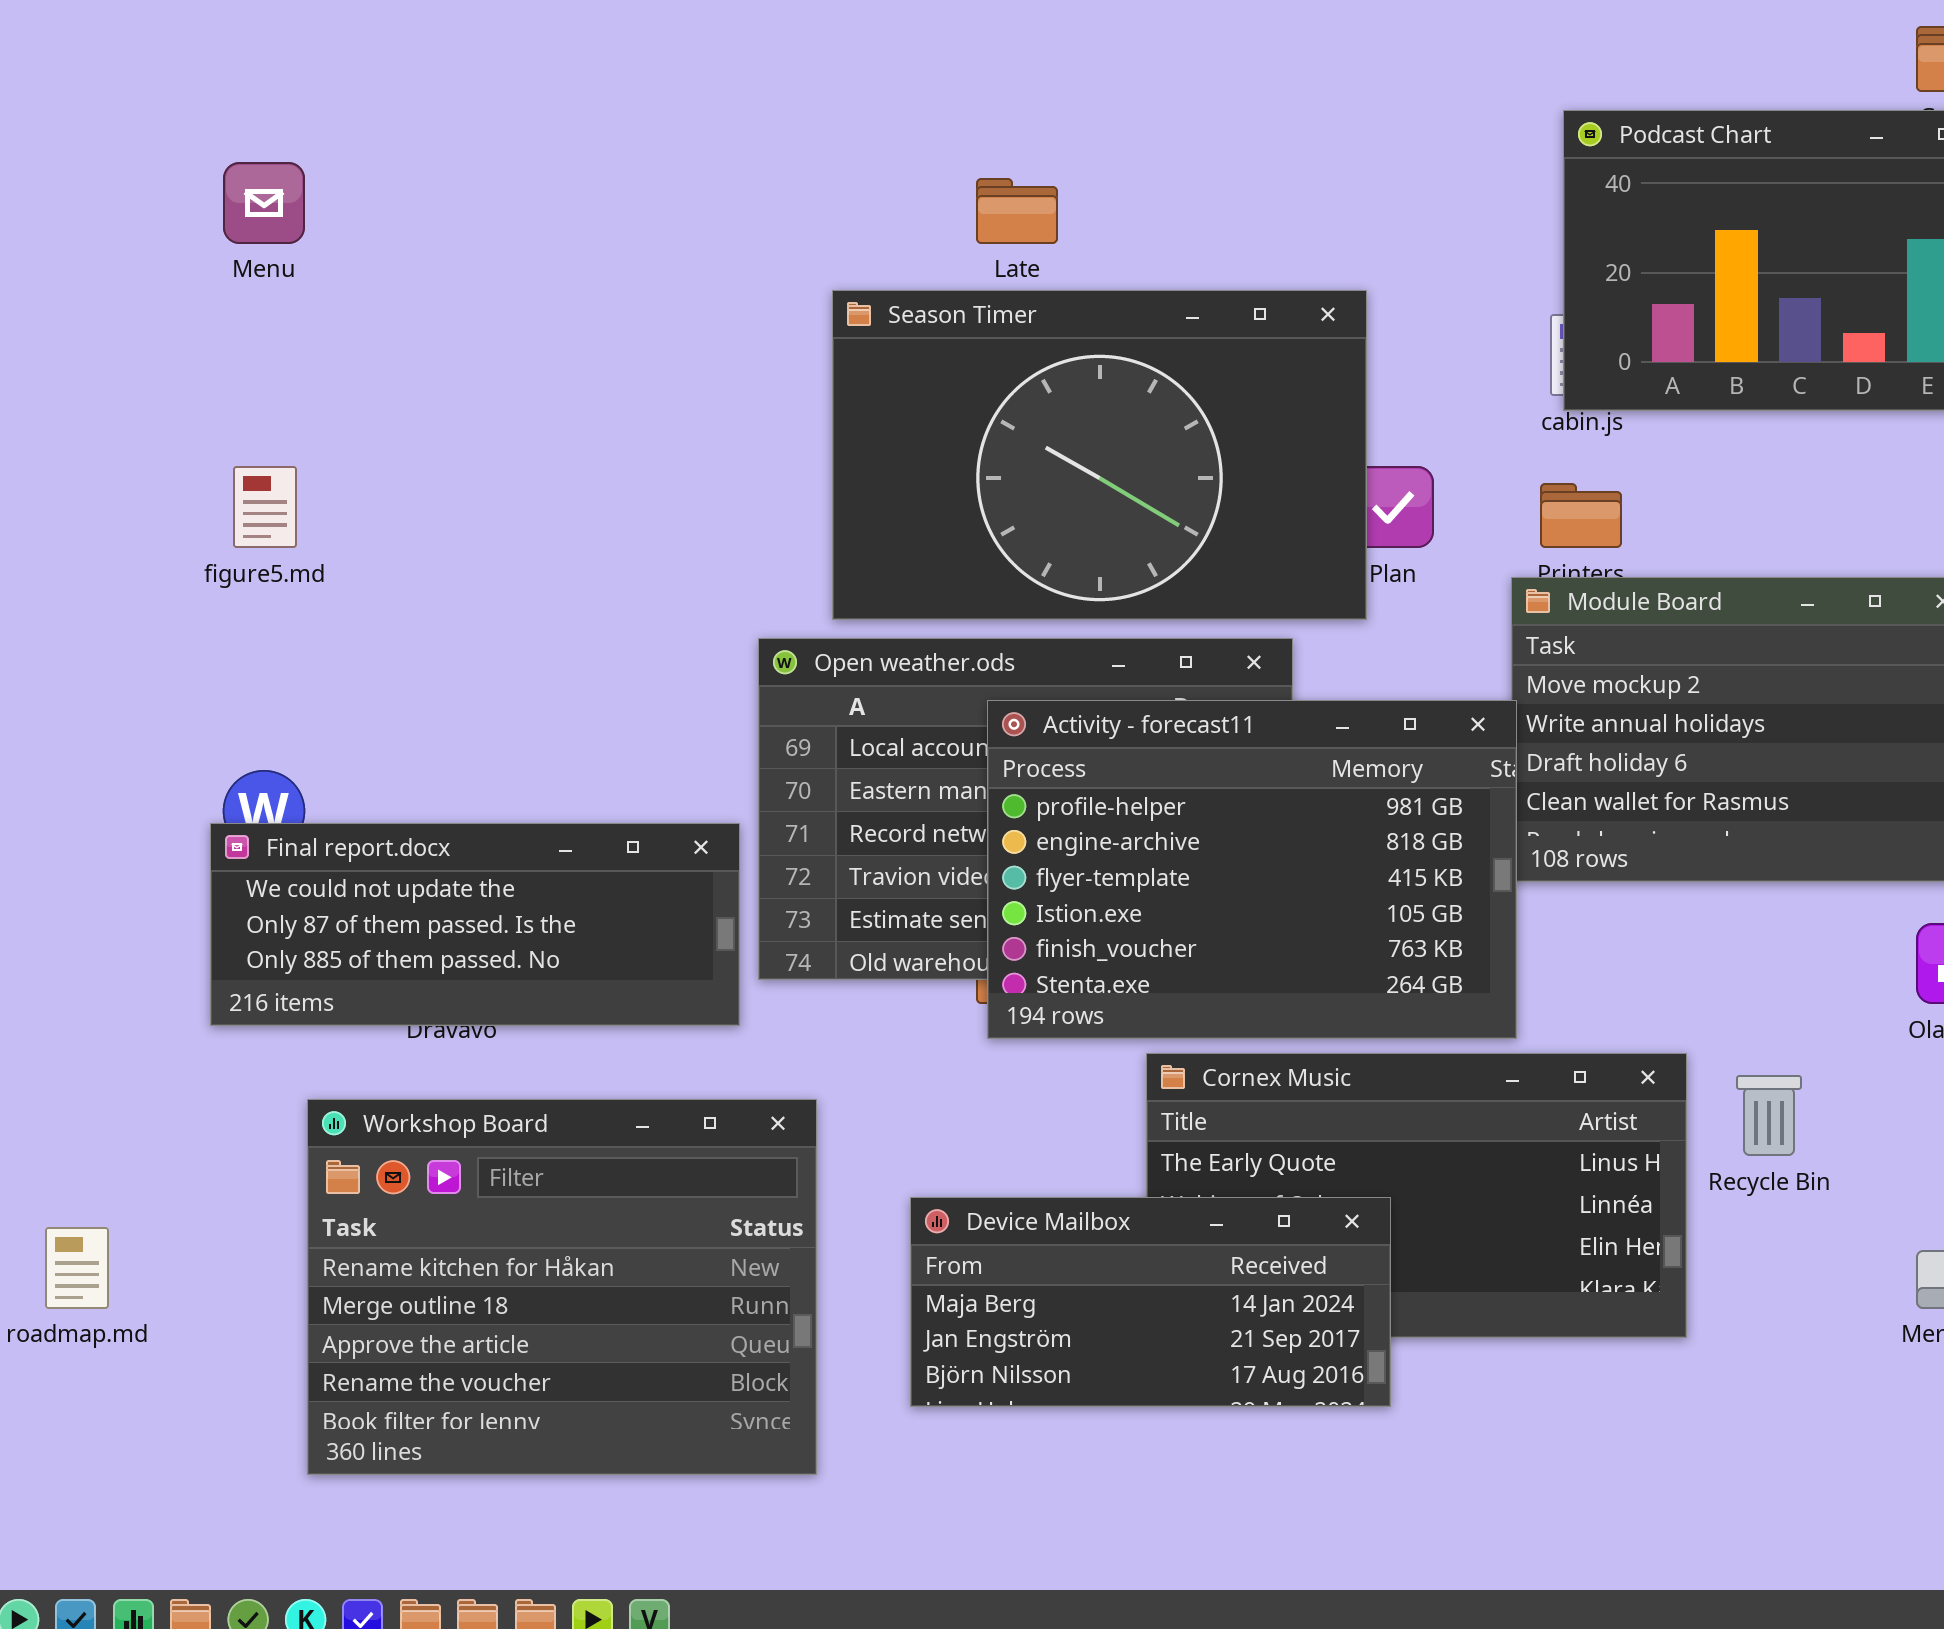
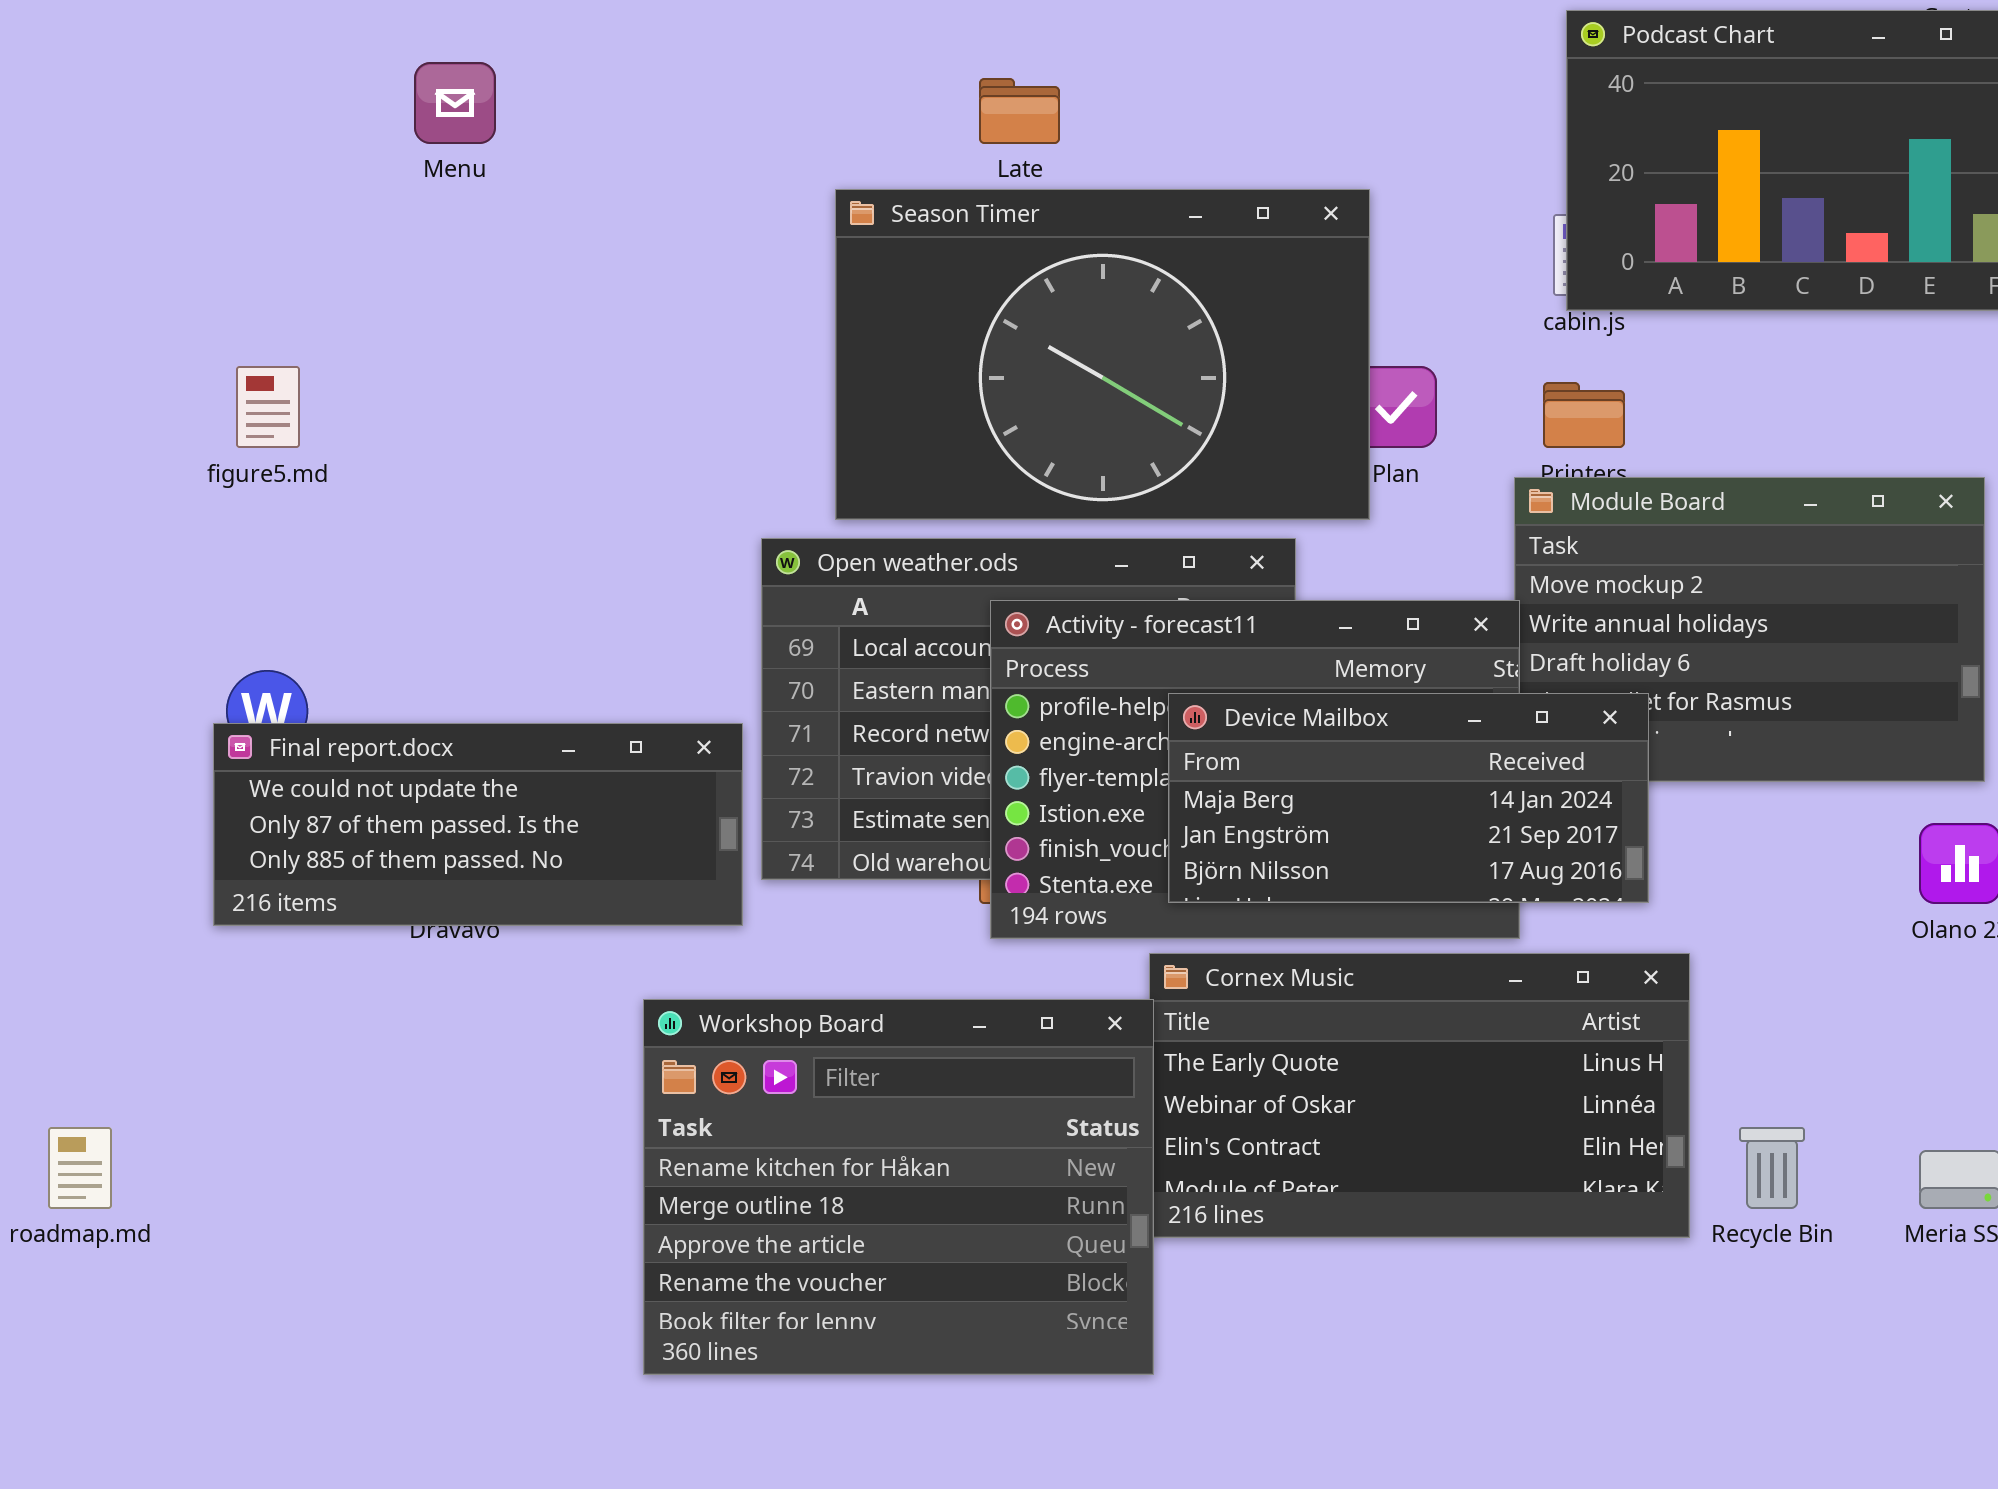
Menu: [223,162,305,244] -> [414,62,496,144], moved
Recycle Bin: [1736,1075,1802,1156] -> [1739,1127,1805,1209], moved
Workshop Board: [307,1099,817,1475] -> [643,999,1154,1375], moved
Device Mailbox: [910,1197,1391,1407] -> [1168,693,1649,903], moved

